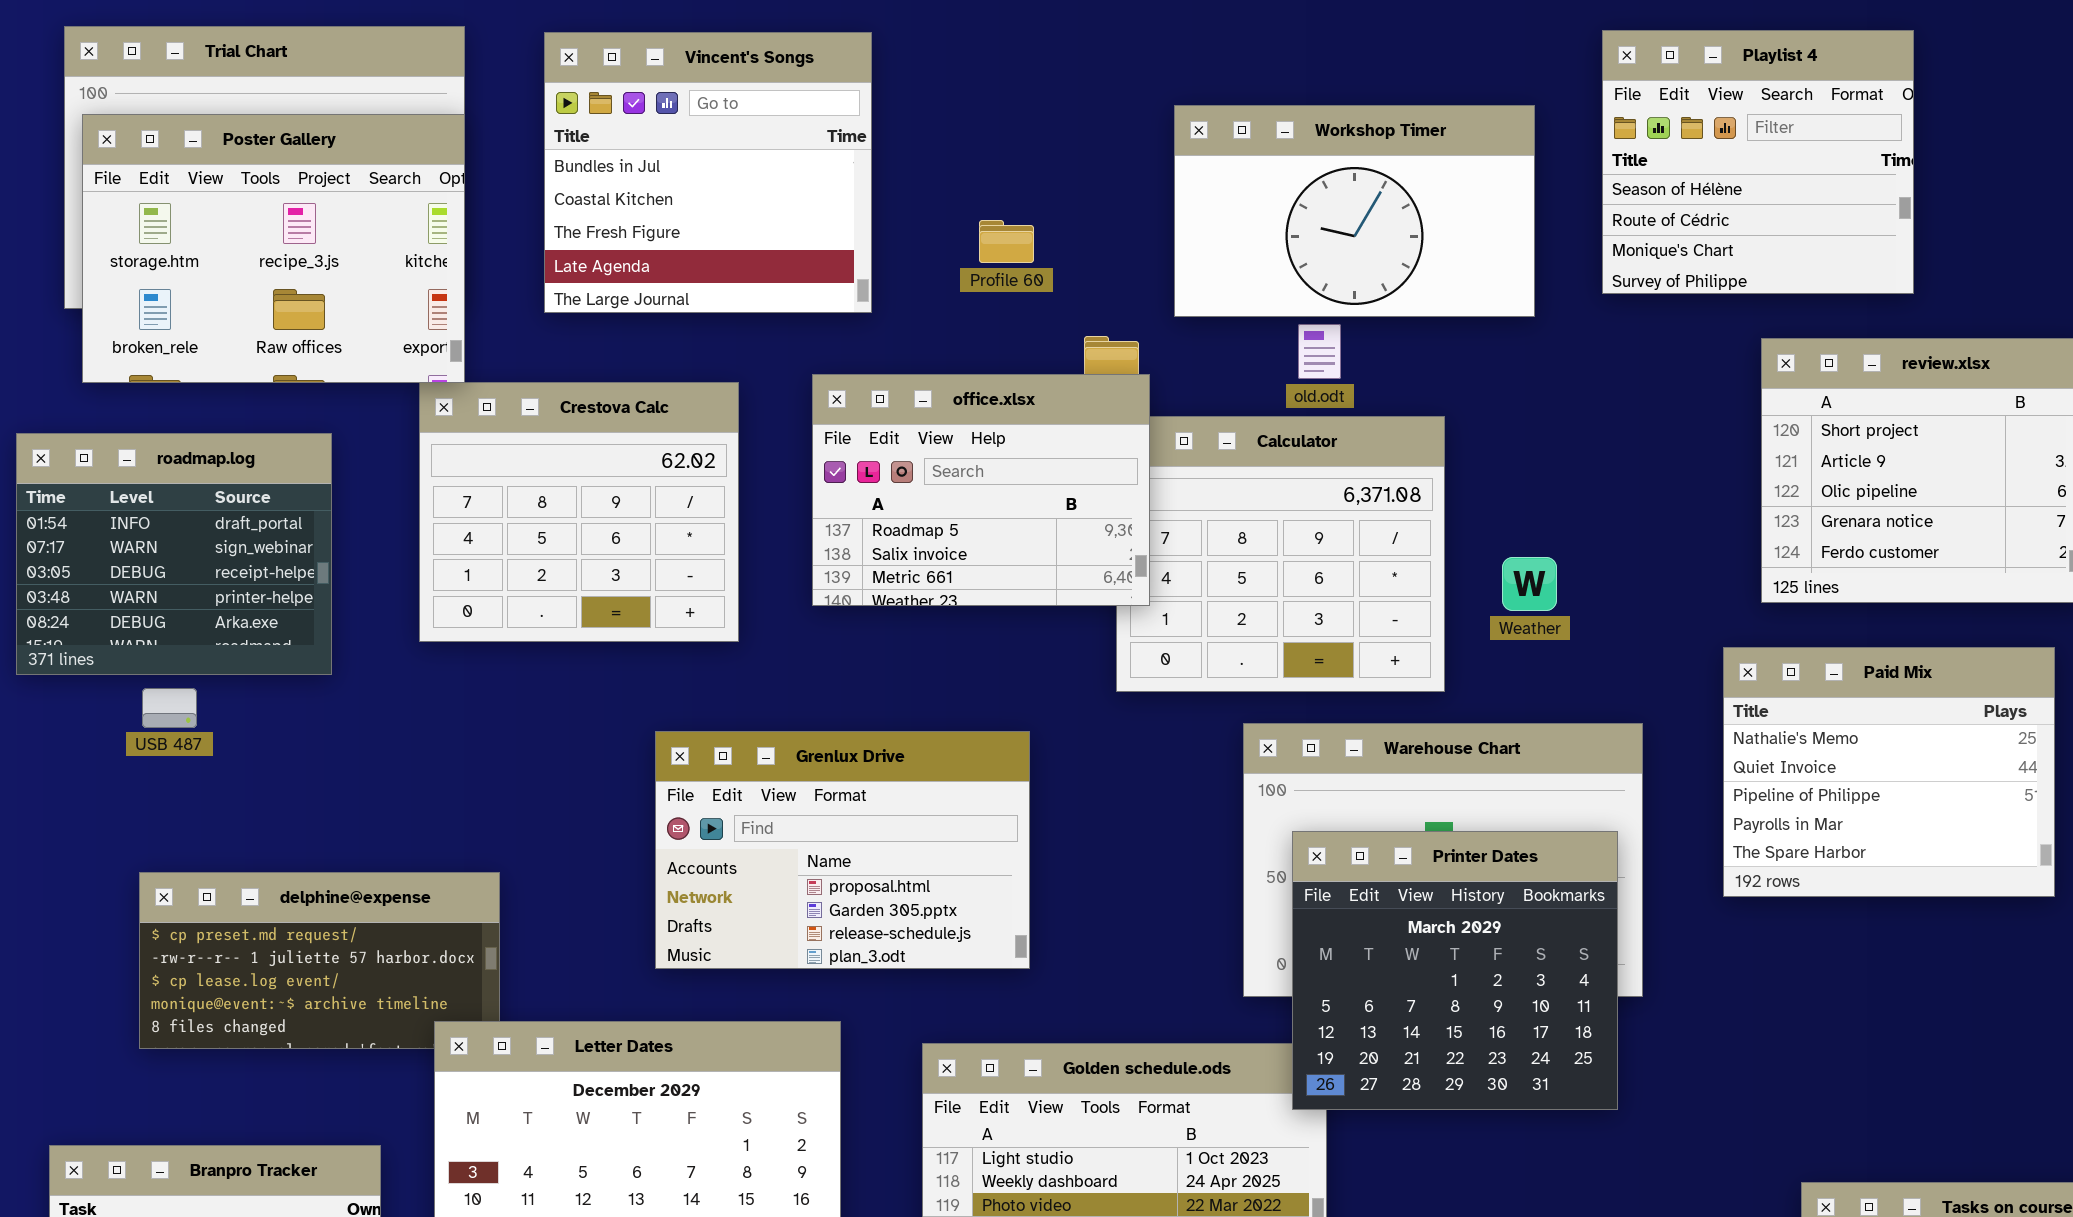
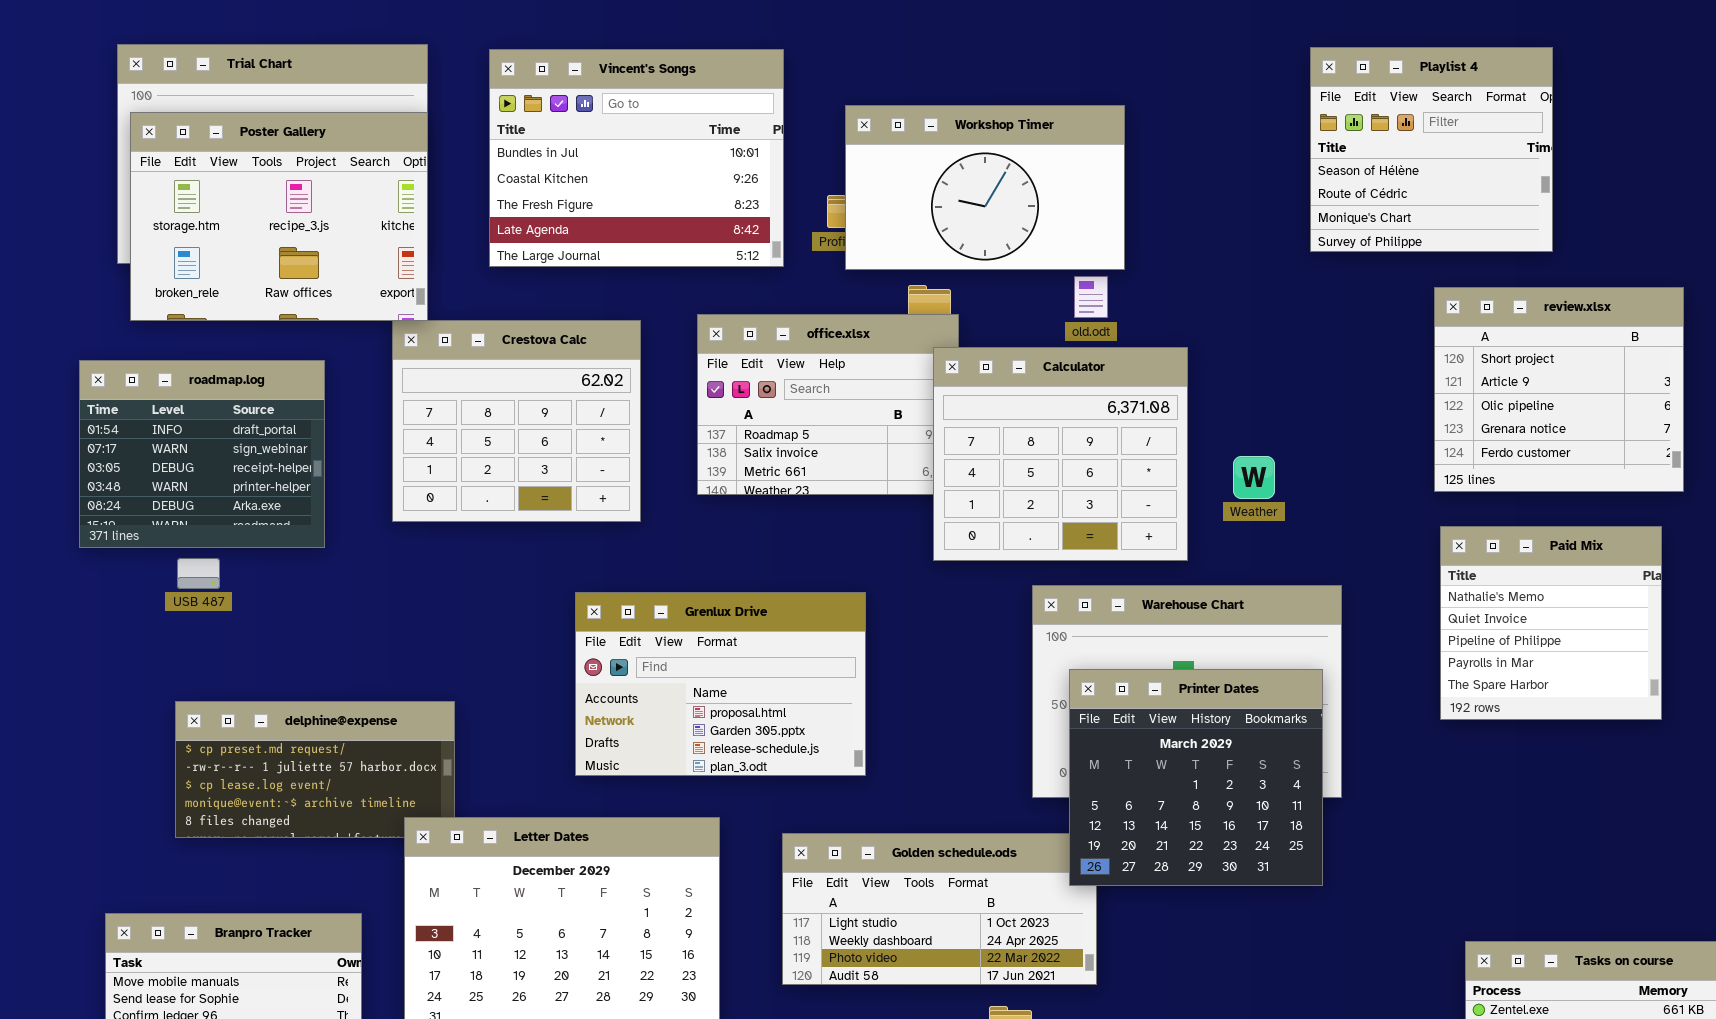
Vincent's Songs: [544,32,872,313] -> [489,49,784,267], resized
Workshop Timer: [1174,105,1535,317] -> [845,105,1125,270], moved
Calculator: [1116,416,1445,692] -> [933,347,1188,561], raised
Paid Mix: [1723,647,2055,897] -> [1440,526,1662,720], resized

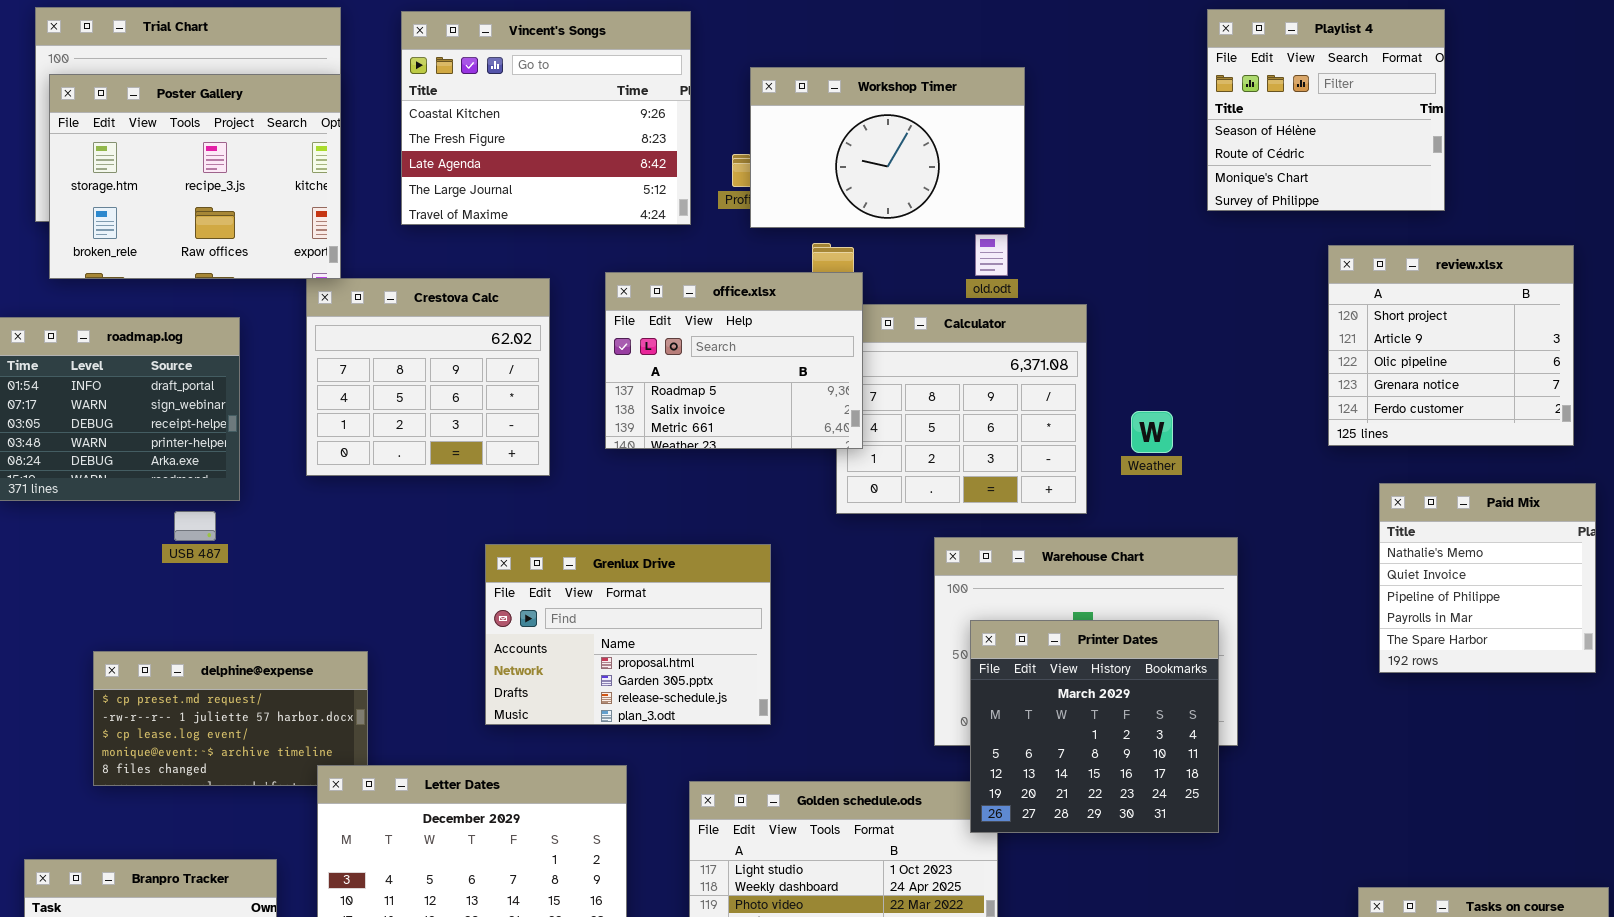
Vincent's Songs: [489,49,784,267] -> [401,11,691,225], scrolled down 1 row
office.xlsx: [697,314,959,495] -> [605,272,863,449], raised
Paid Mix: [1440,526,1662,720] -> [1379,483,1596,673], moved
USB 487: [177,558,220,589] -> [174,511,216,541], moved

